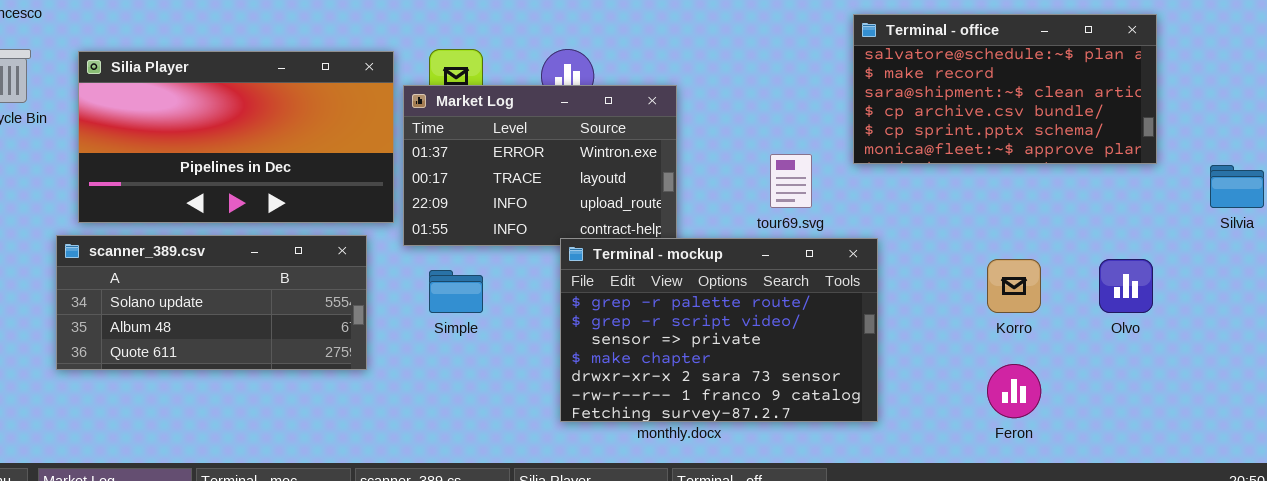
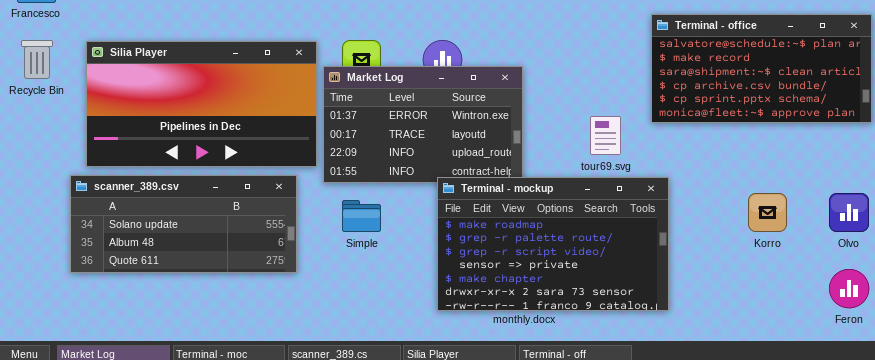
Terminal - mockup: [560,238,878,422] -> [437,177,669,311], scrolled up 1 row
Feron: [987,364,1041,418] -> [829,269,869,308], moved

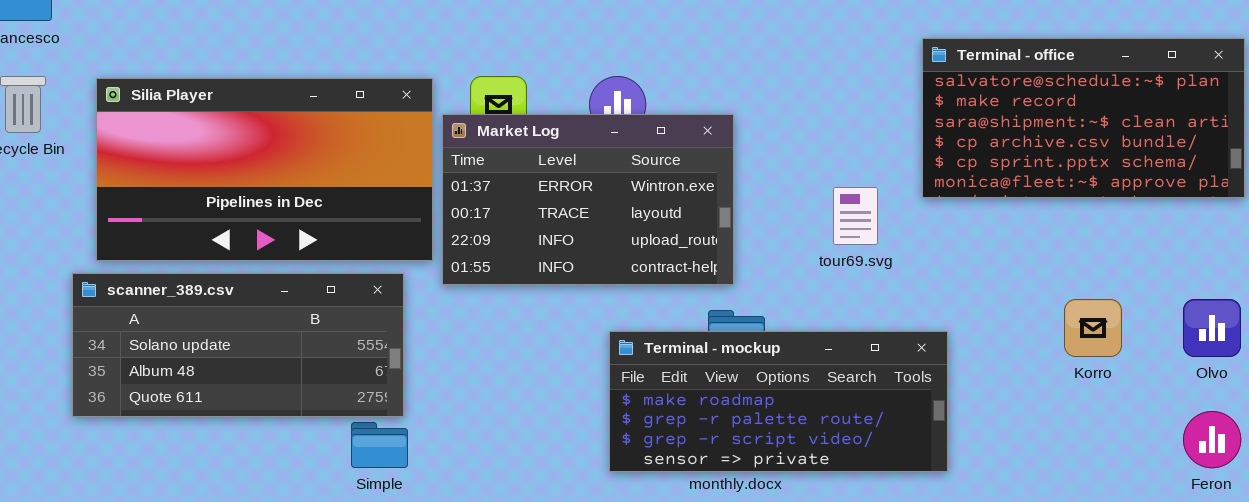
Terminal - mockup: [437,177,669,311] -> [609,331,948,472], resized
Simple: [342,200,381,232] -> [351,422,408,468], moved

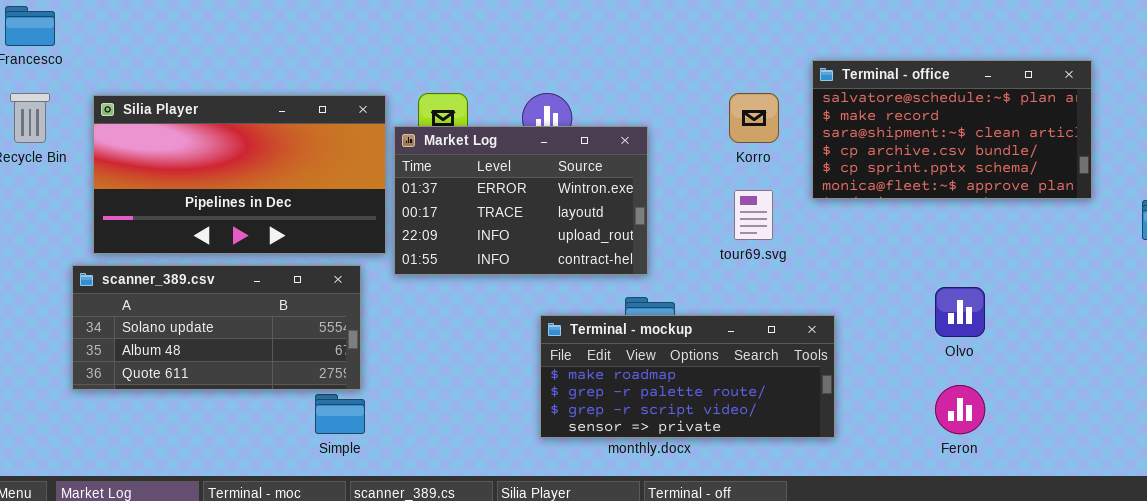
Korro: [1064,299,1122,357] -> [729,93,779,143], moved
Olvo: [1183,299,1241,357] -> [935,287,985,337], moved
Feron: [1183,411,1241,468] -> [935,385,985,434], moved

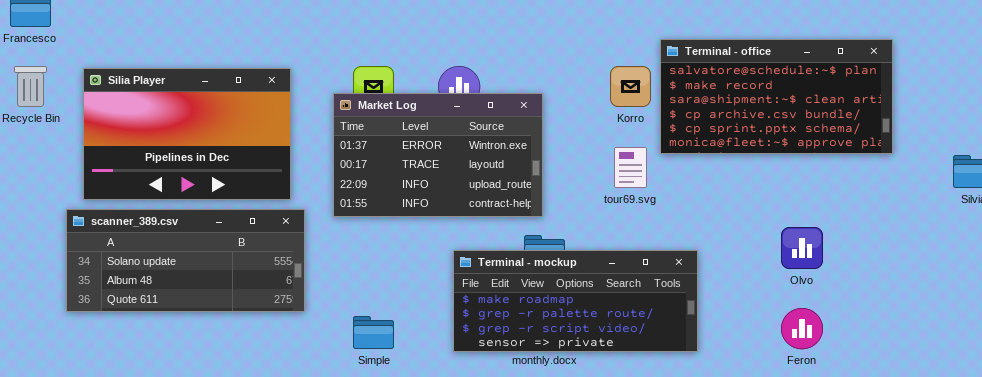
Terminal - office: [812,60,1092,199] -> [660,39,893,154], moved
Silia Player: [93,95,386,254] -> [83,68,291,200], resized
Simple: [315,394,365,434] -> [353,316,394,349], moved

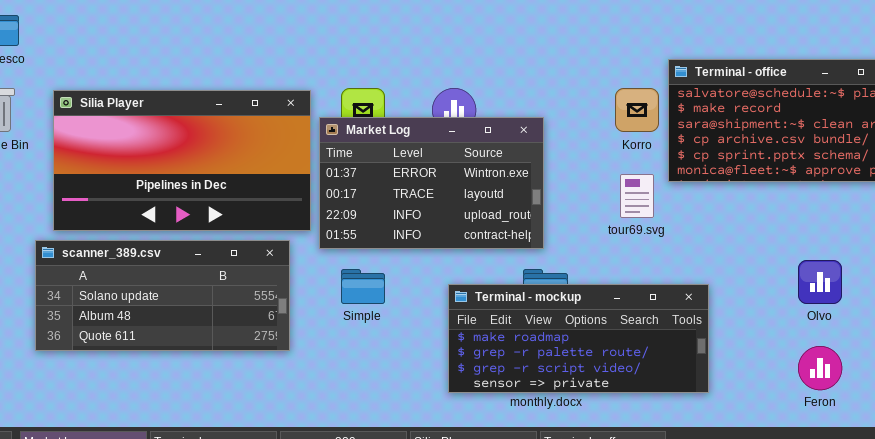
Silia Player: [83,68,291,200] -> [53,90,311,231], resized
Simple: [353,316,394,349] -> [341,269,385,304], moved

